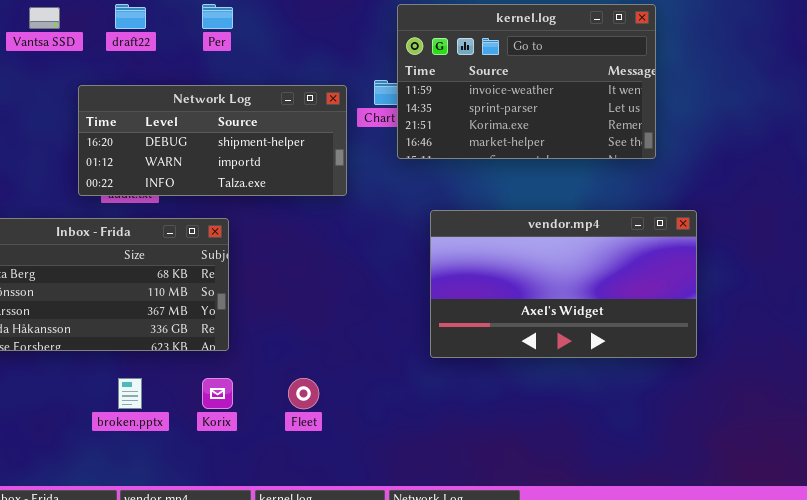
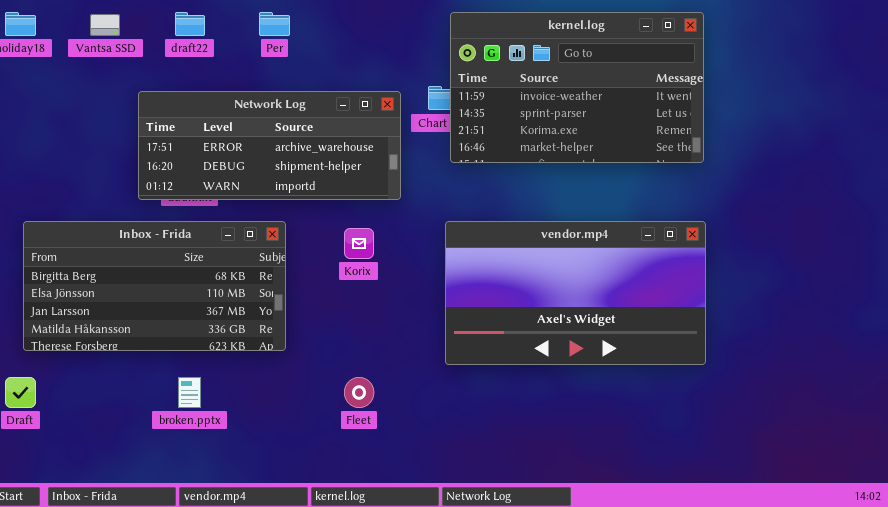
Network Log: [78,85,347,196] -> [138,91,401,200], scrolled up 1 row
vendor.mp4: [430,210,697,358] -> [445,221,706,365], moved
Korix: [202,378,233,409] -> [344,228,374,259], moved

